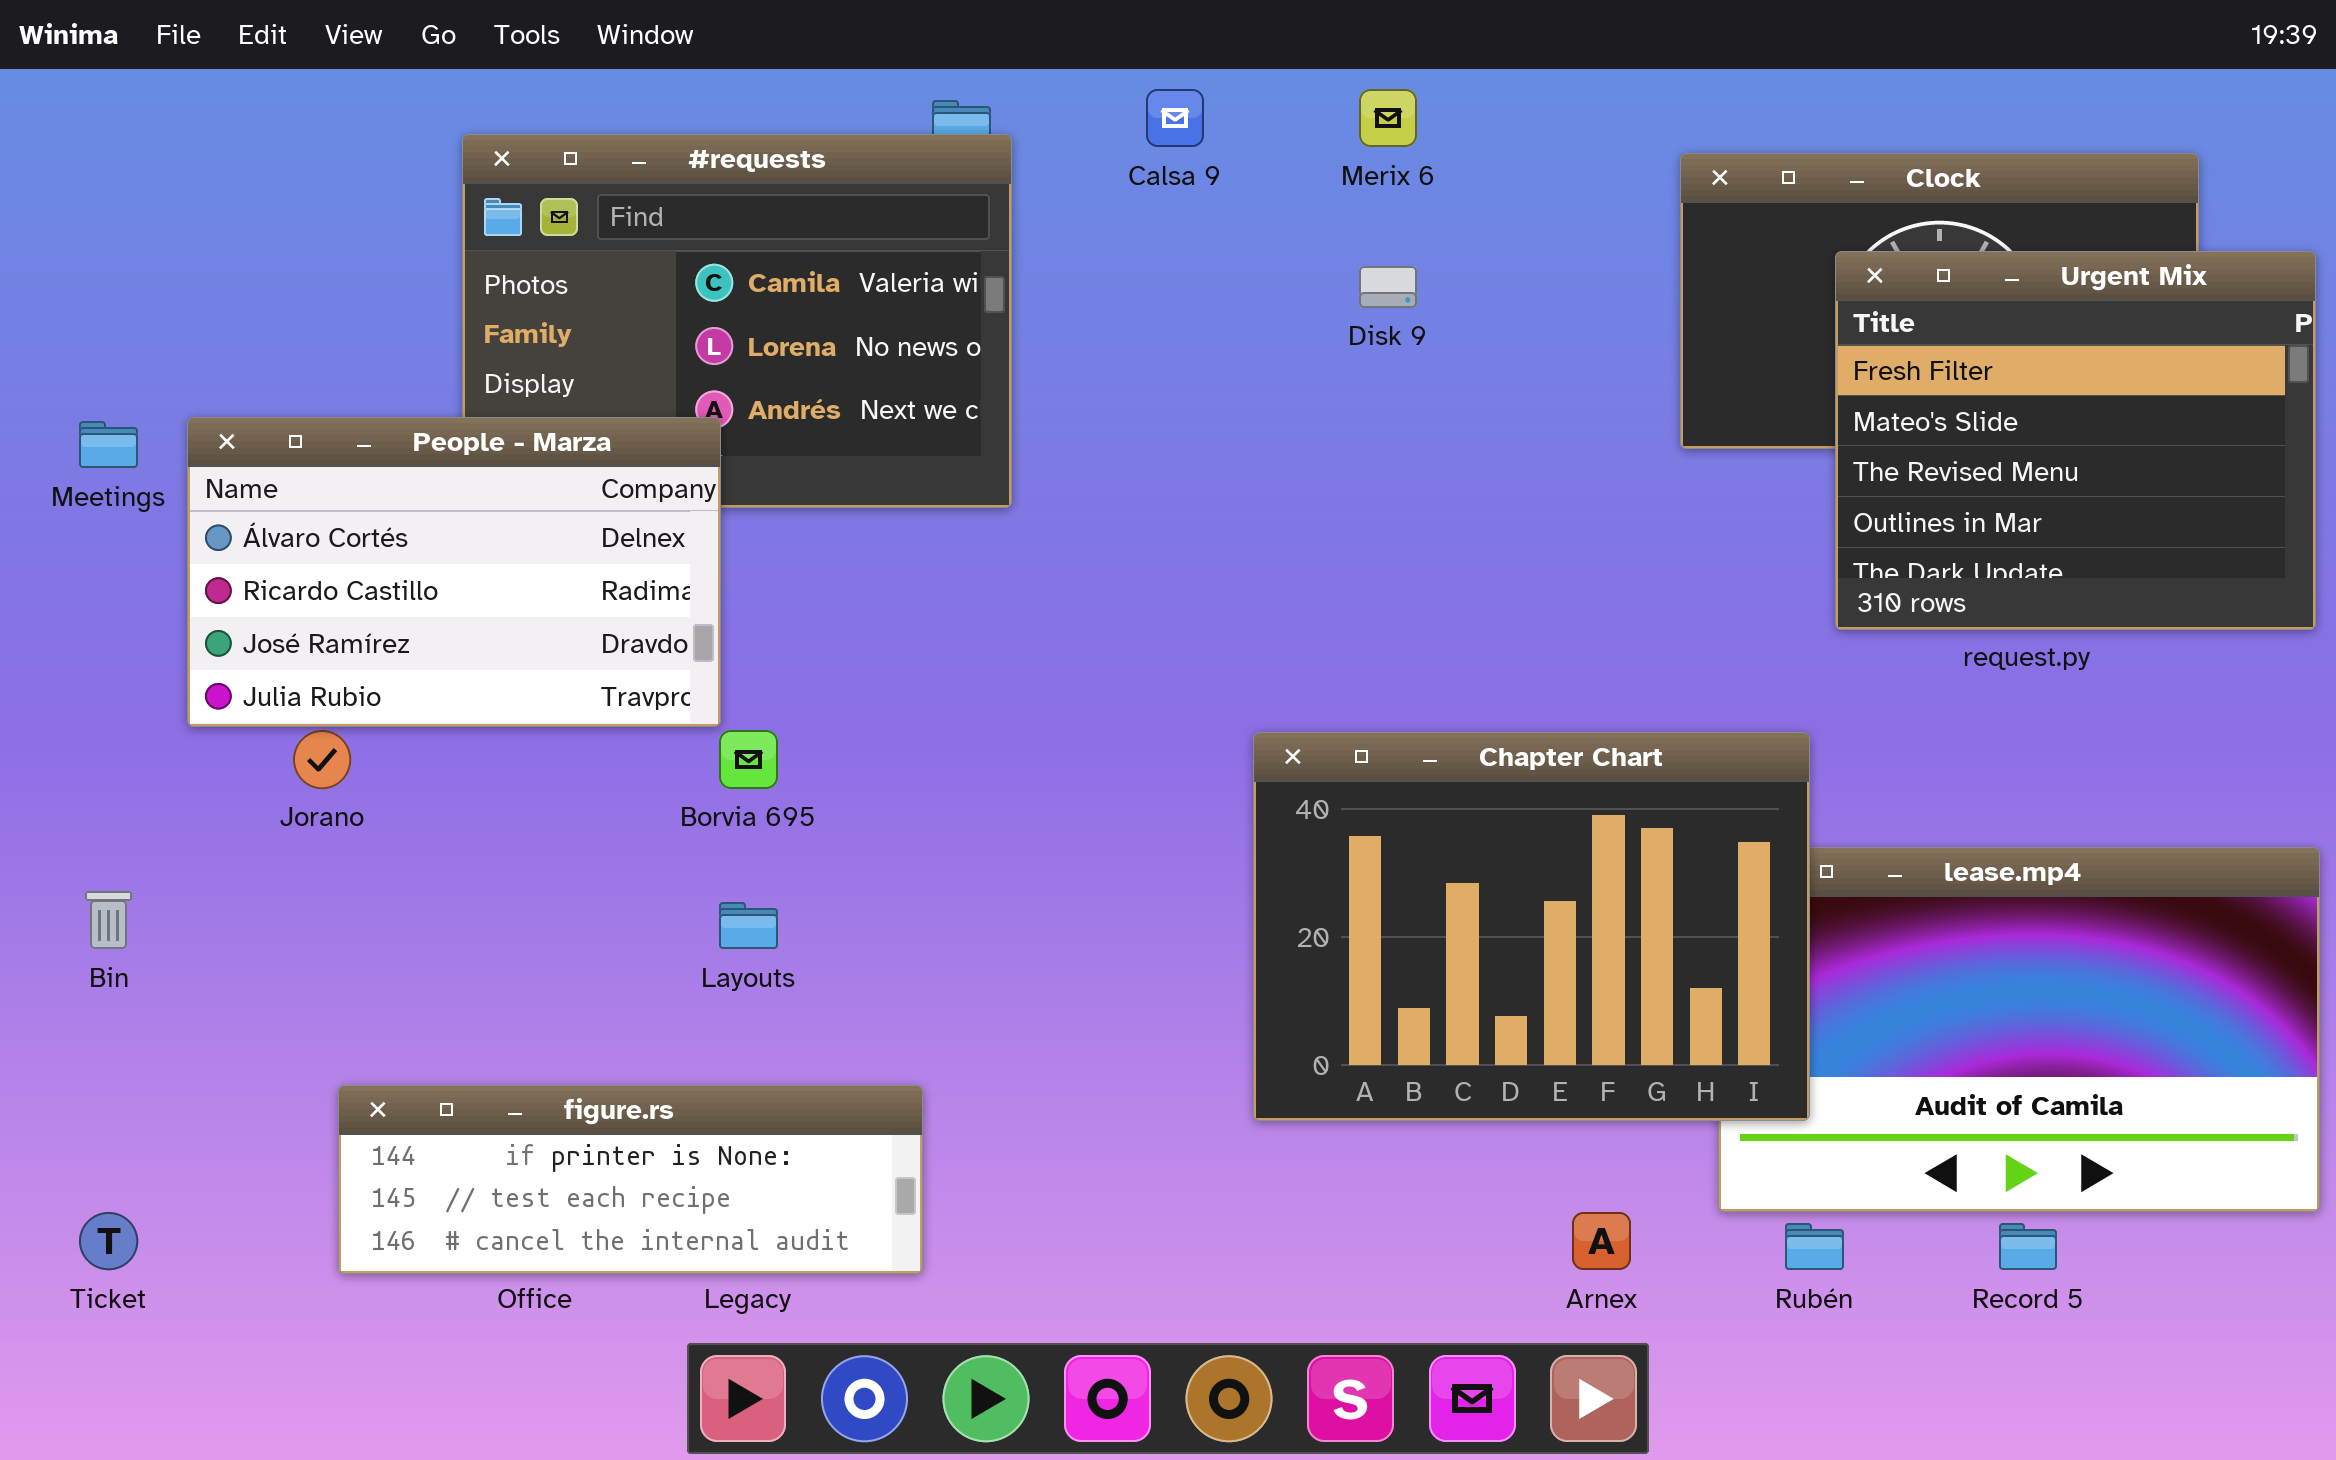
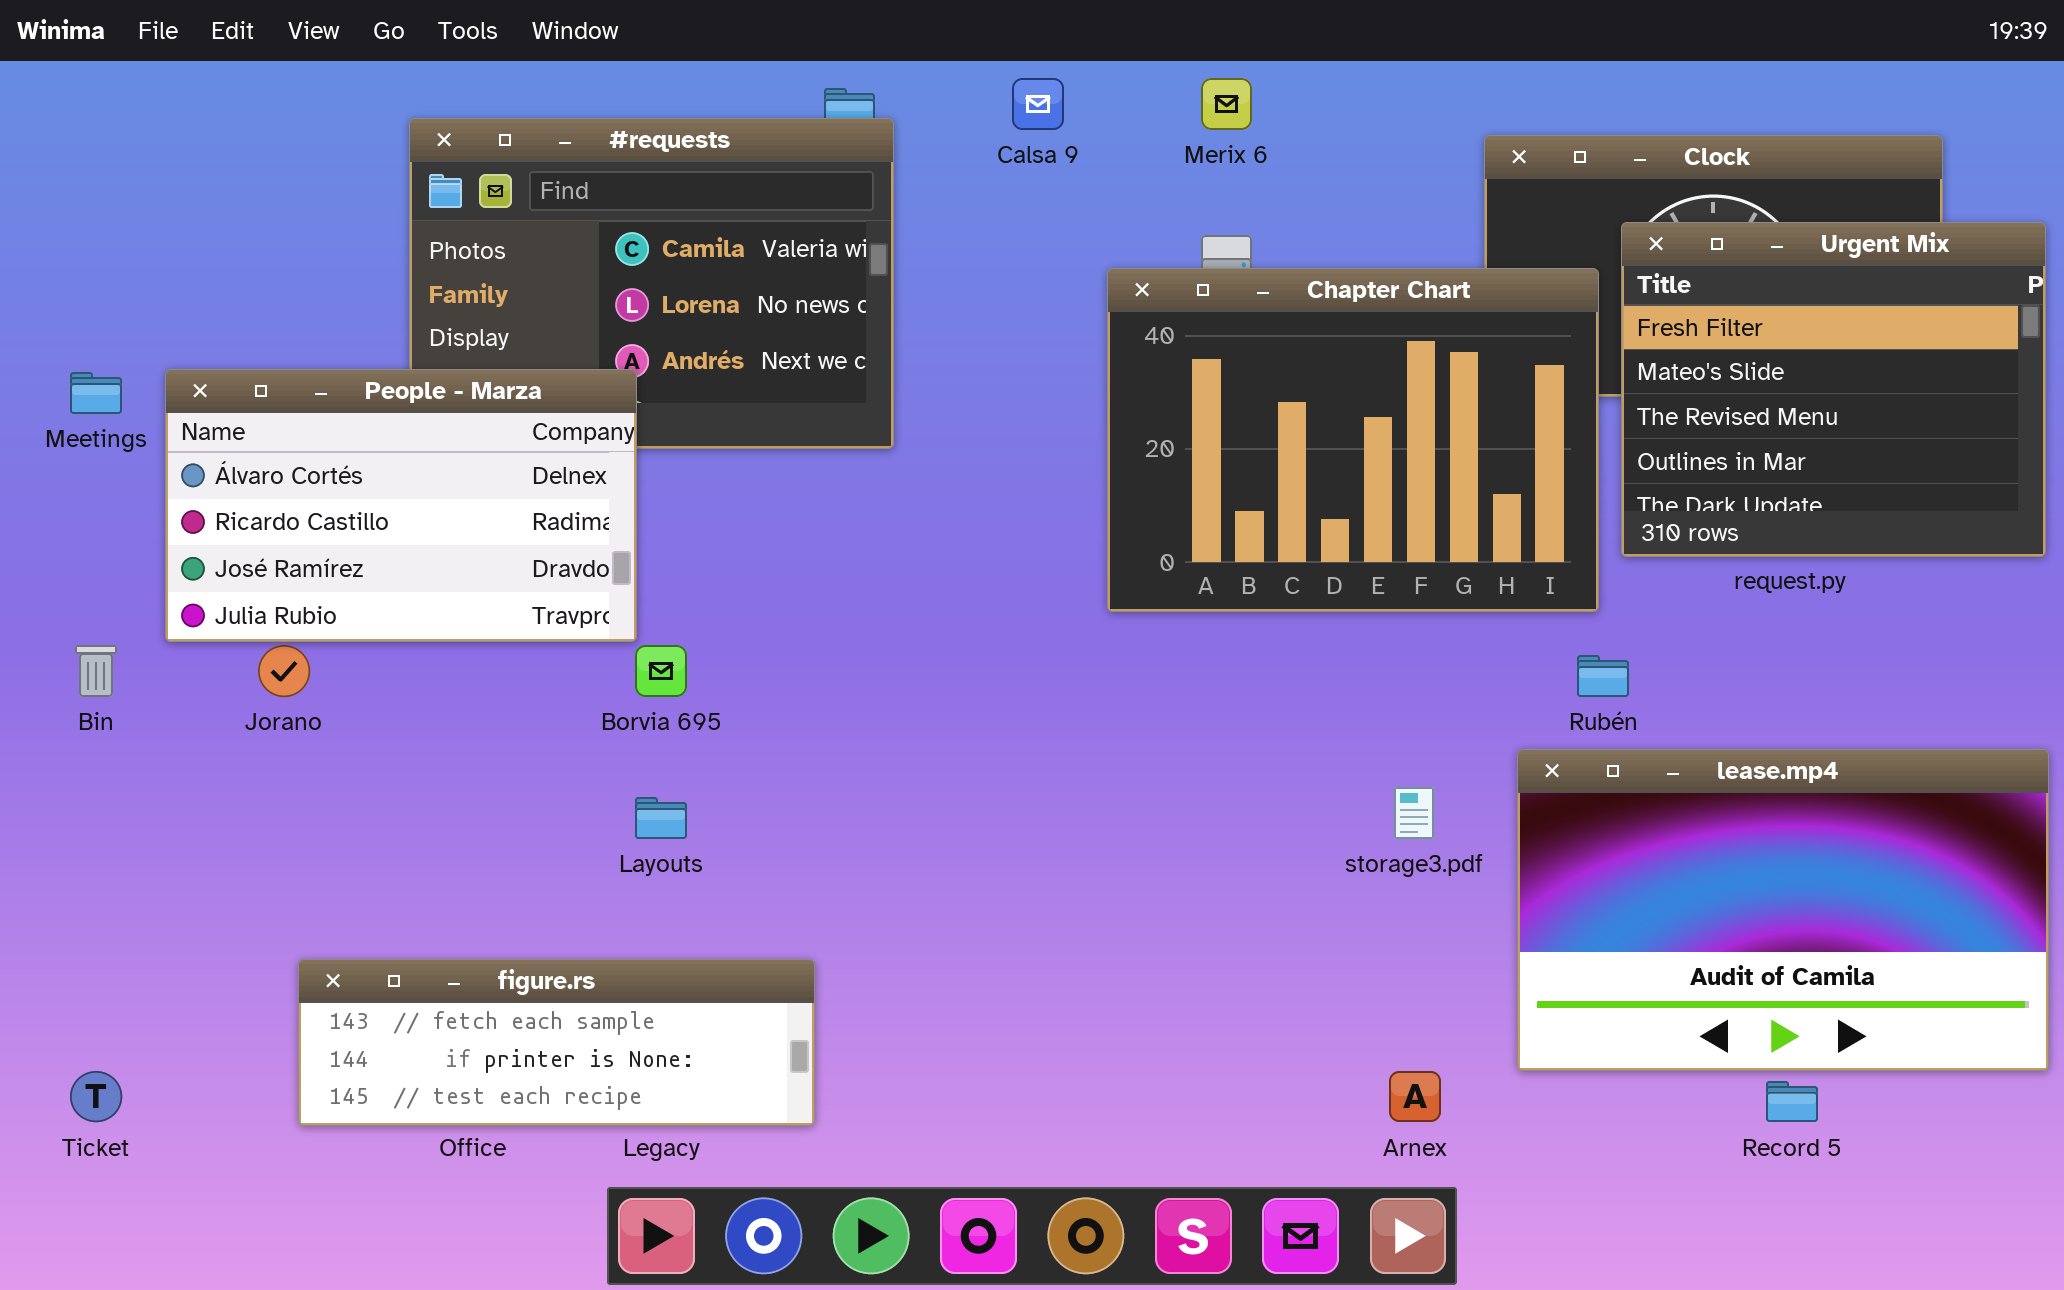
Chapter Chart: [1253,732,1810,1121] -> [1107,268,1599,612], moved
Bin: [85,891,132,949] -> [75,645,117,697], moved
figure.rs: [338,1085,923,1274] -> [298,959,815,1126], scrolled up 1 row
Rubén: [1785,1223,1844,1270] -> [1577,655,1629,697], moved

